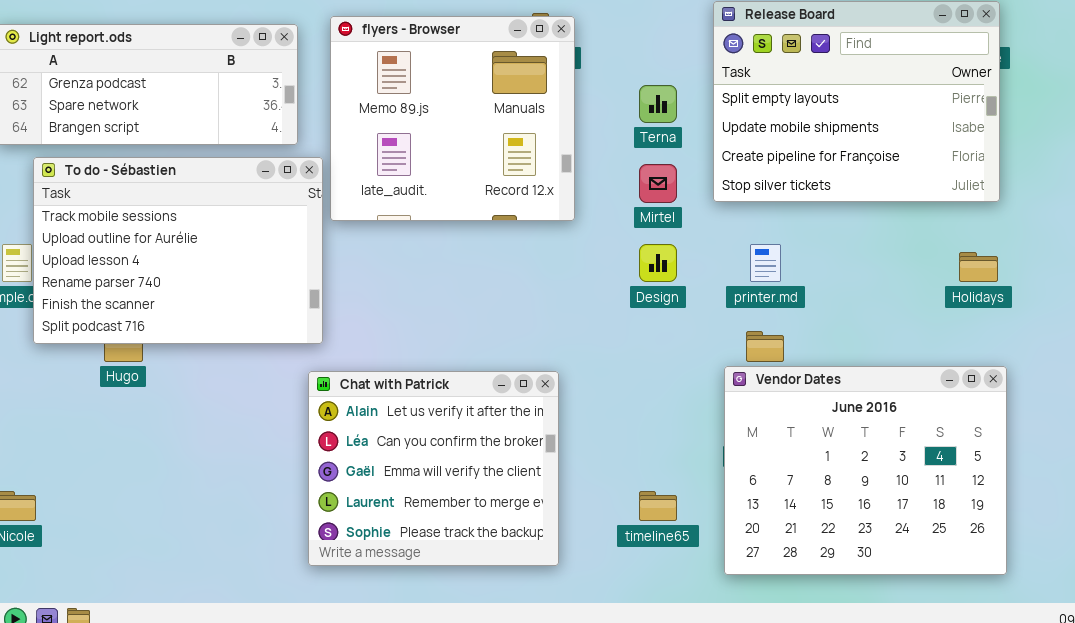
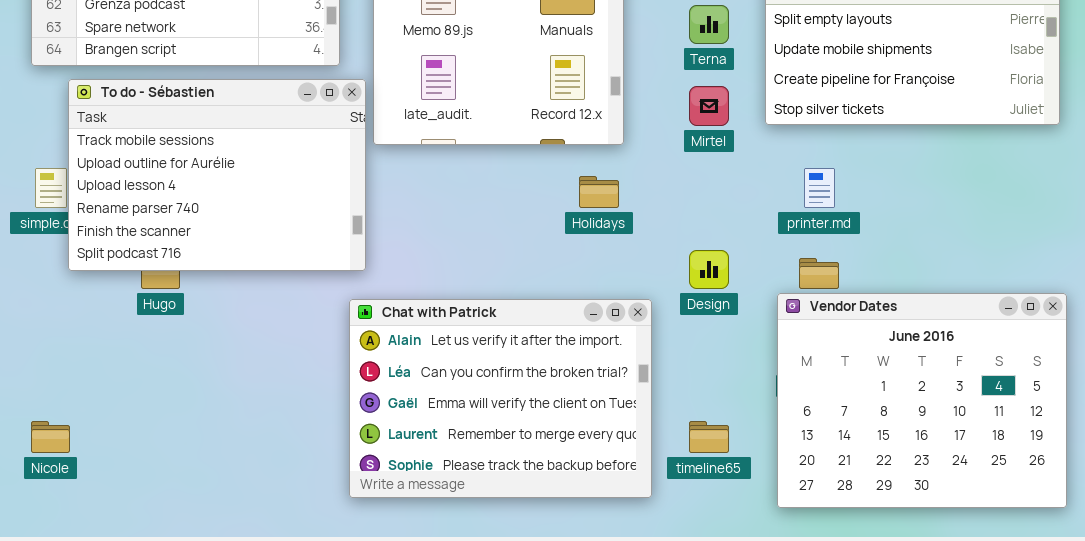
Design: [639,244,677,282] -> [689,250,729,289], moved
Holidays: [959,252,998,282] -> [579,176,619,208], moved
Chat with Patrick: [308,371,559,566] -> [349,299,652,498], resized

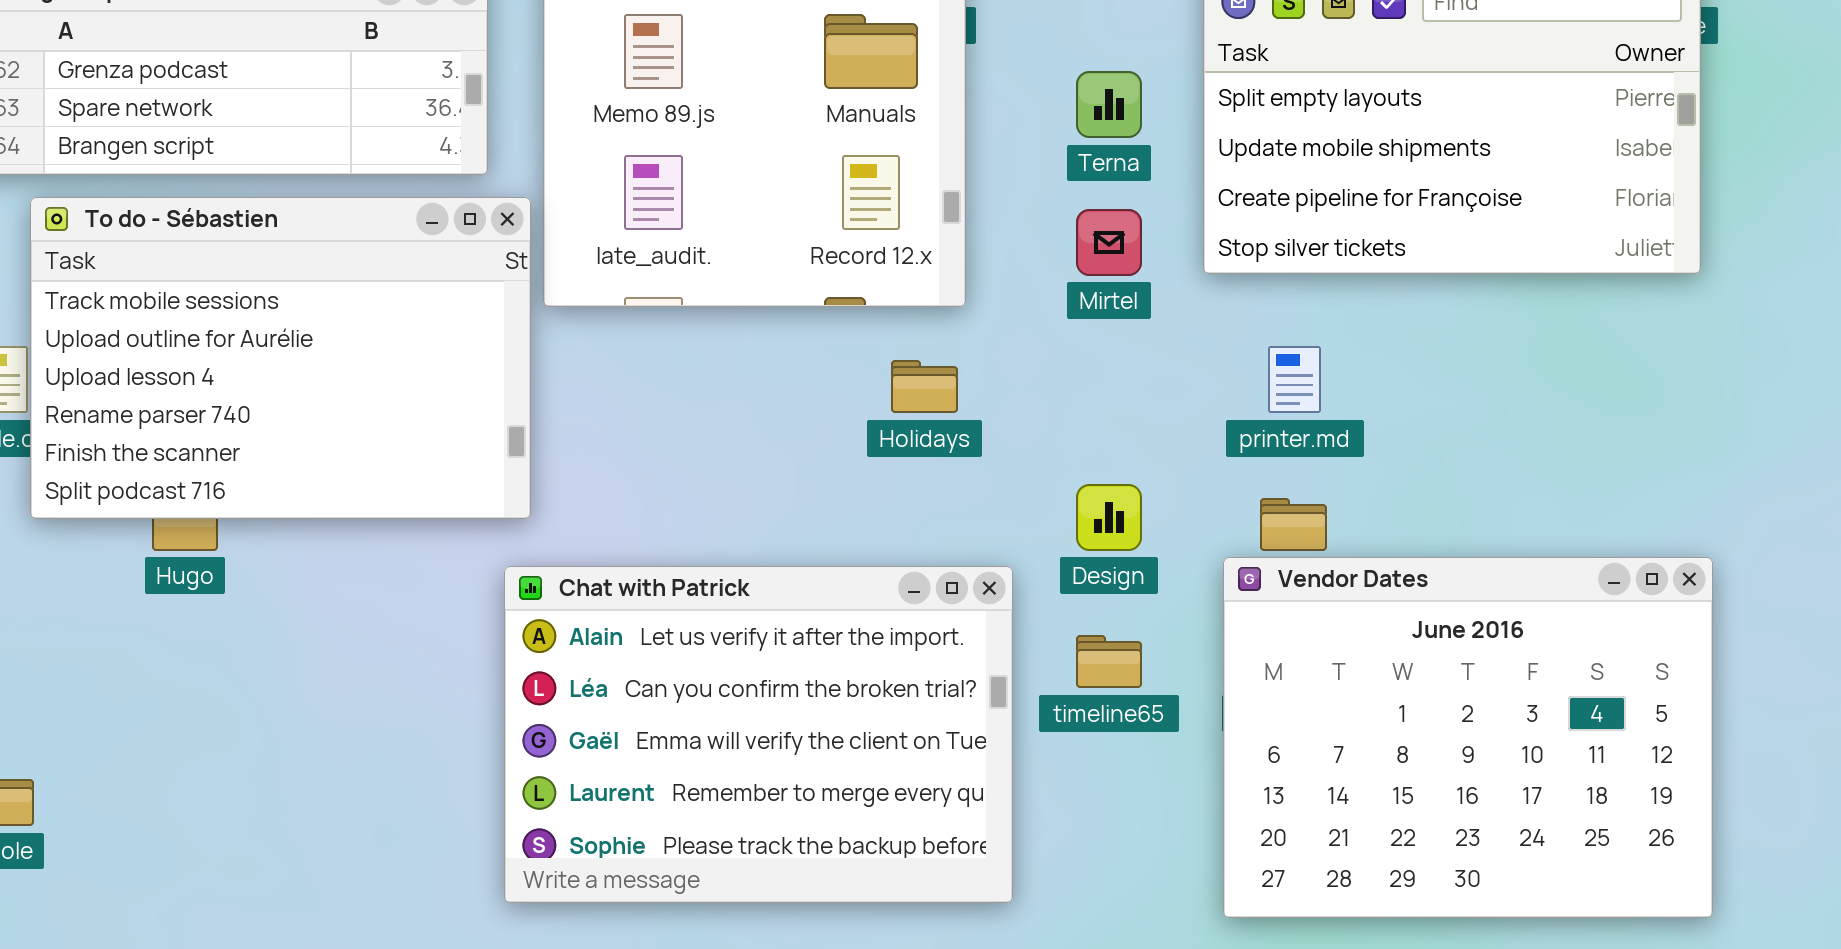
timeline65: [689,421,729,453] -> [1076,635,1142,688], moved

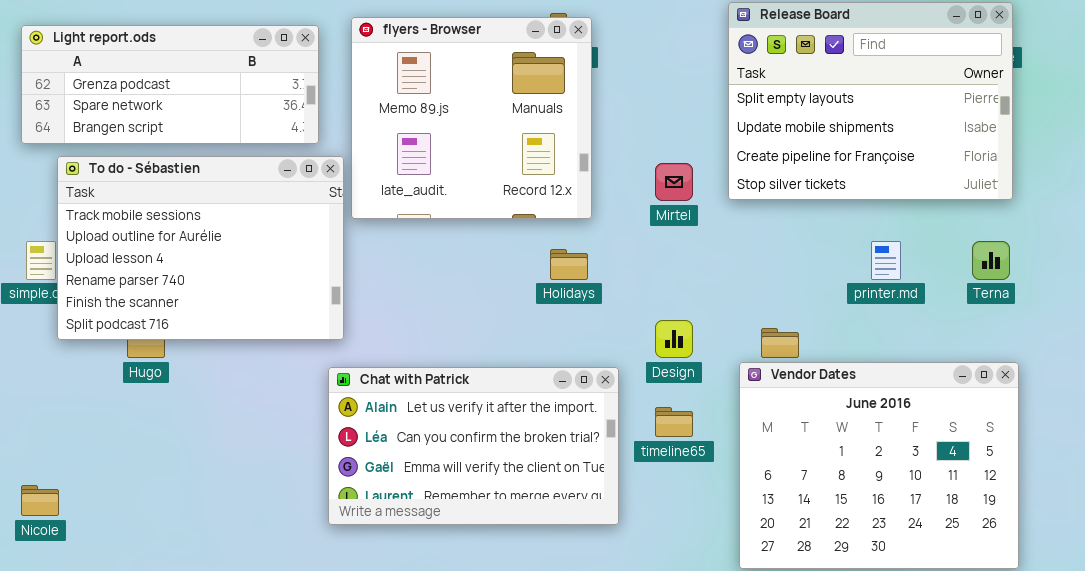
Terna: [1076,71,1142,138] -> [972,241,1010,280], moved
printer.md: [1268,346,1321,413] -> [871,241,901,280], moved
Chat with Patrick: [504,566,1013,903] -> [328,367,619,525], resized

